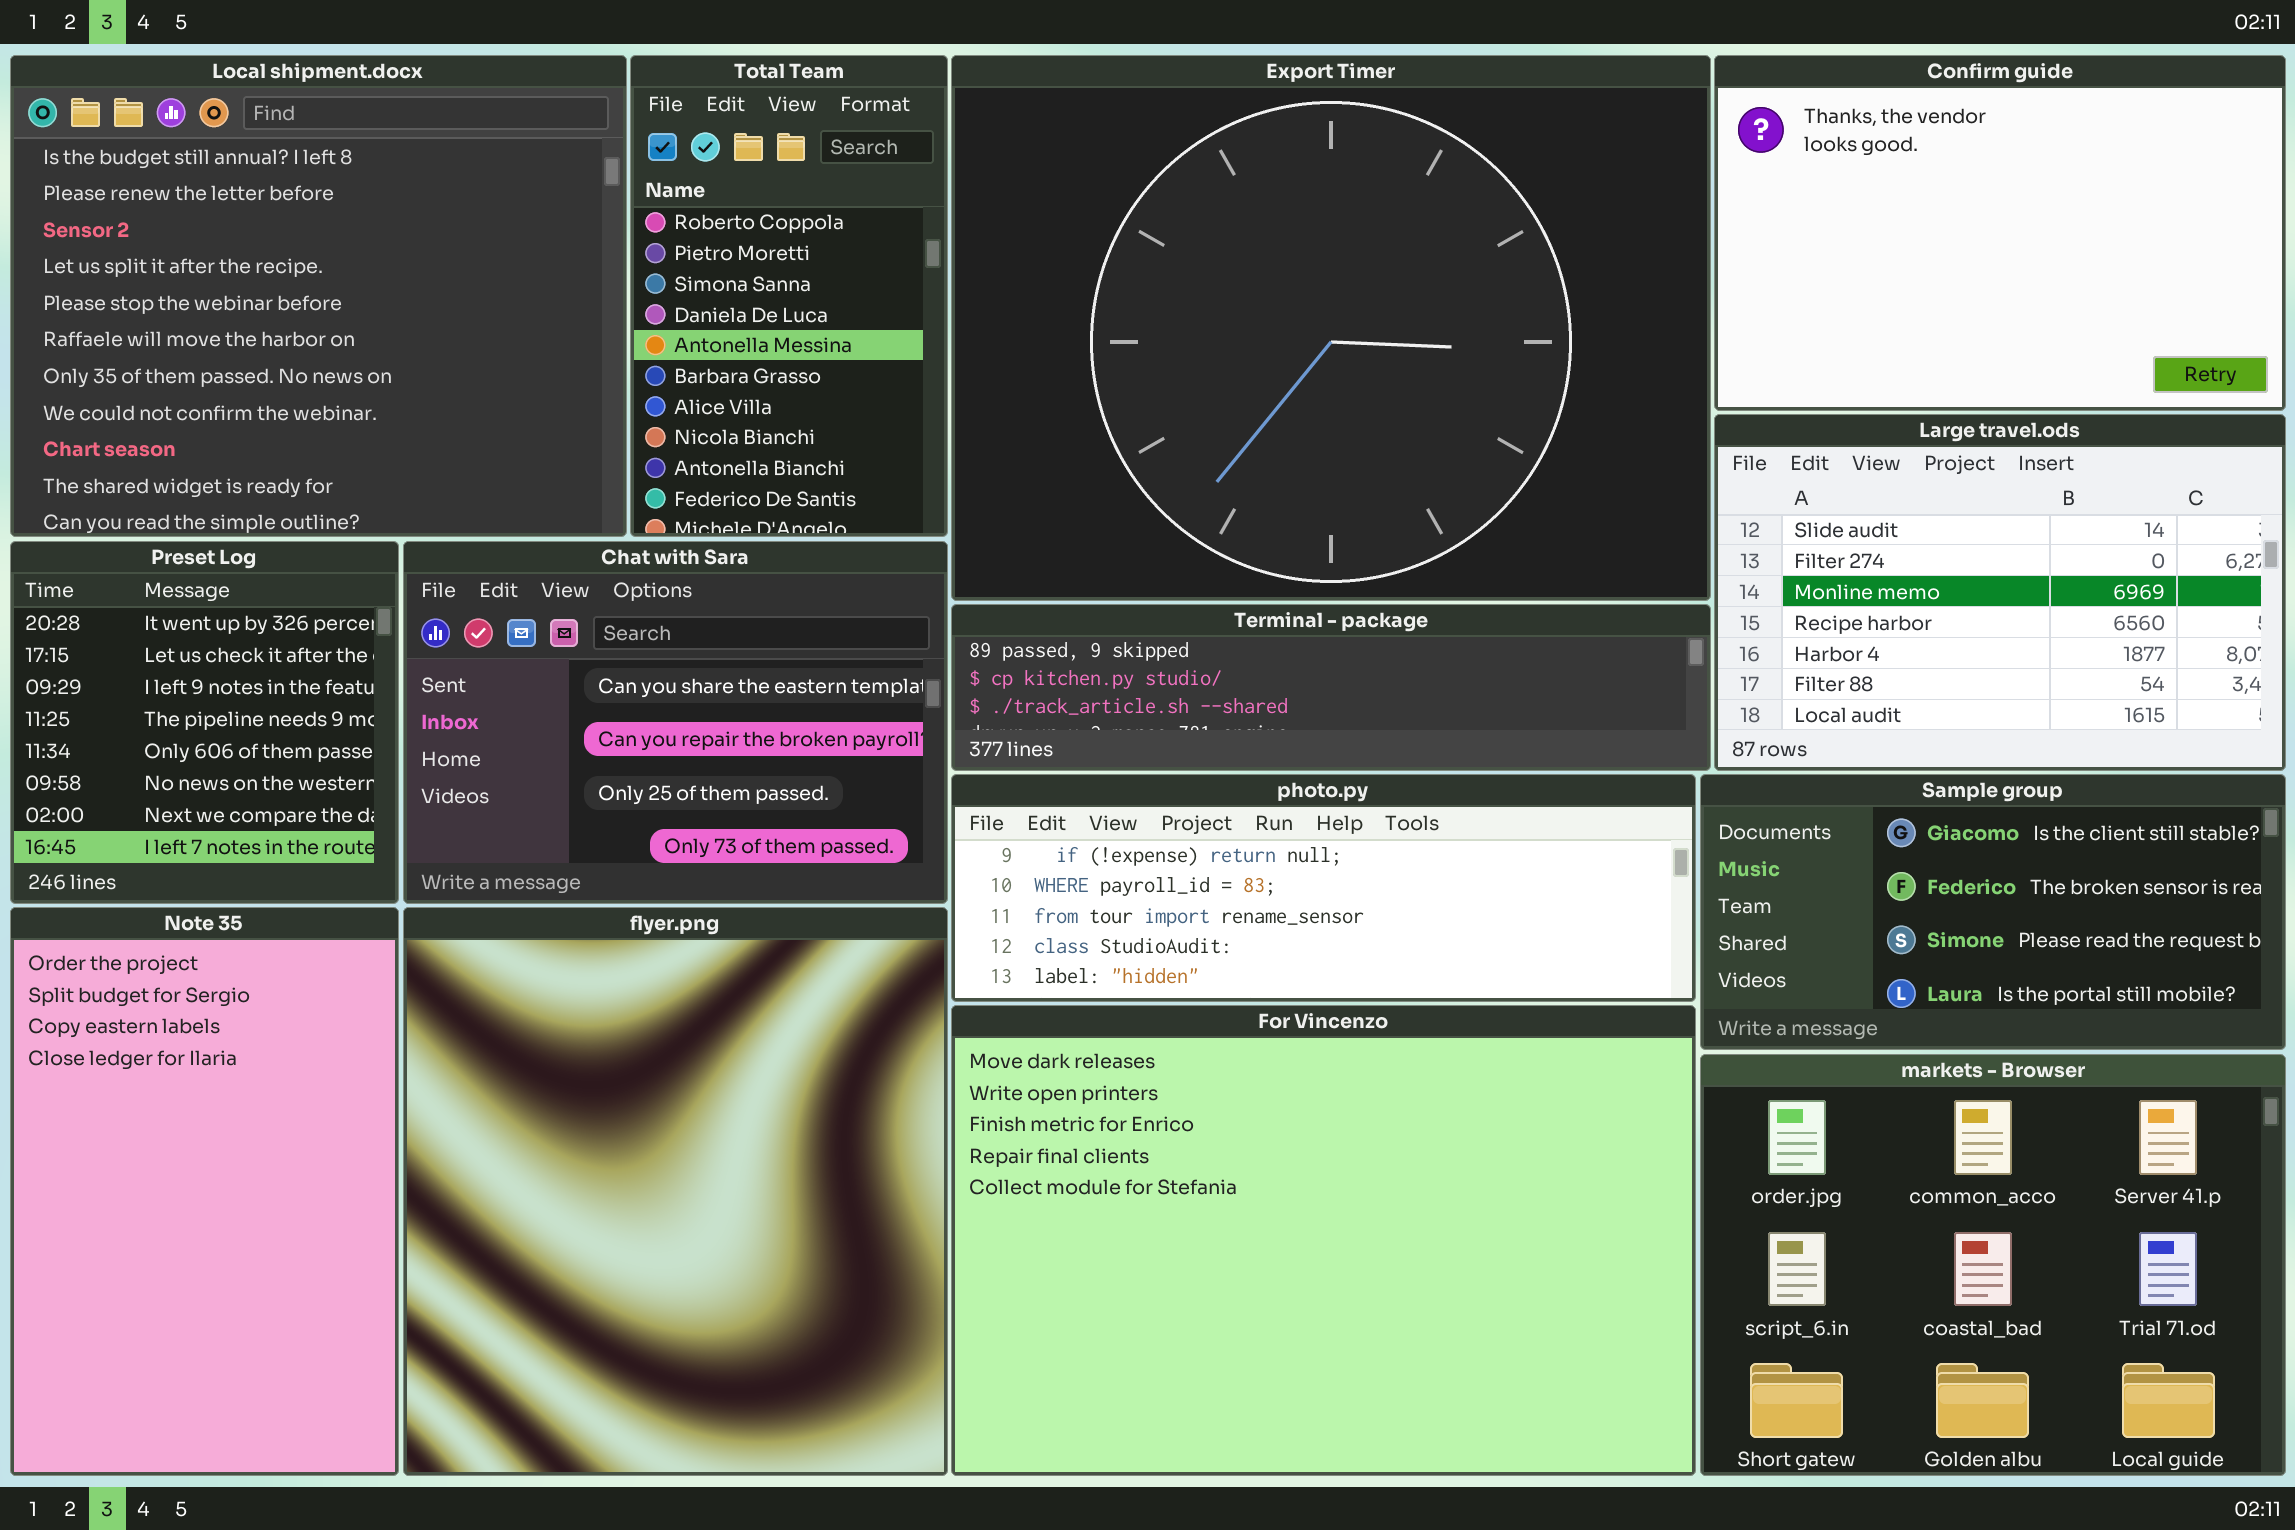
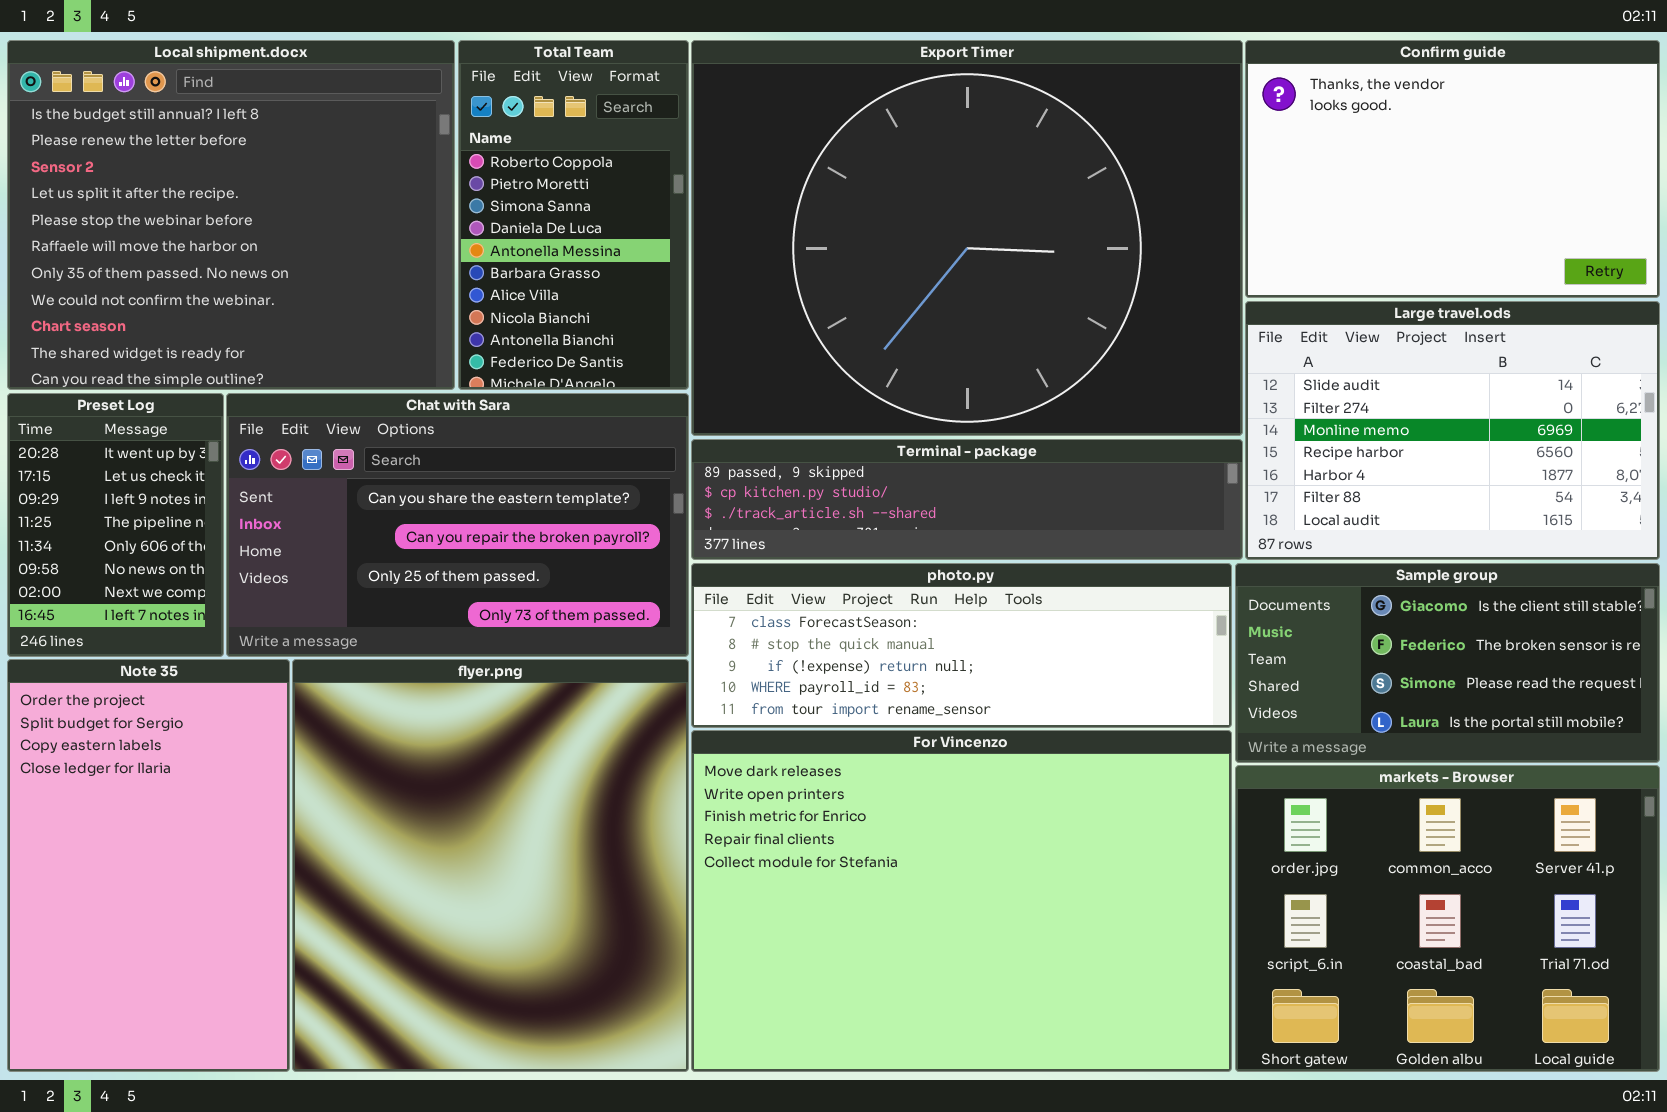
Preset Log: [10,541,399,904] -> [7,393,224,657], resized
Chat with Sara: [403,541,948,904] -> [226,393,689,657], resized
photo.py: [951,774,1696,1002] -> [691,563,1232,728], scrolled up 2 rows

